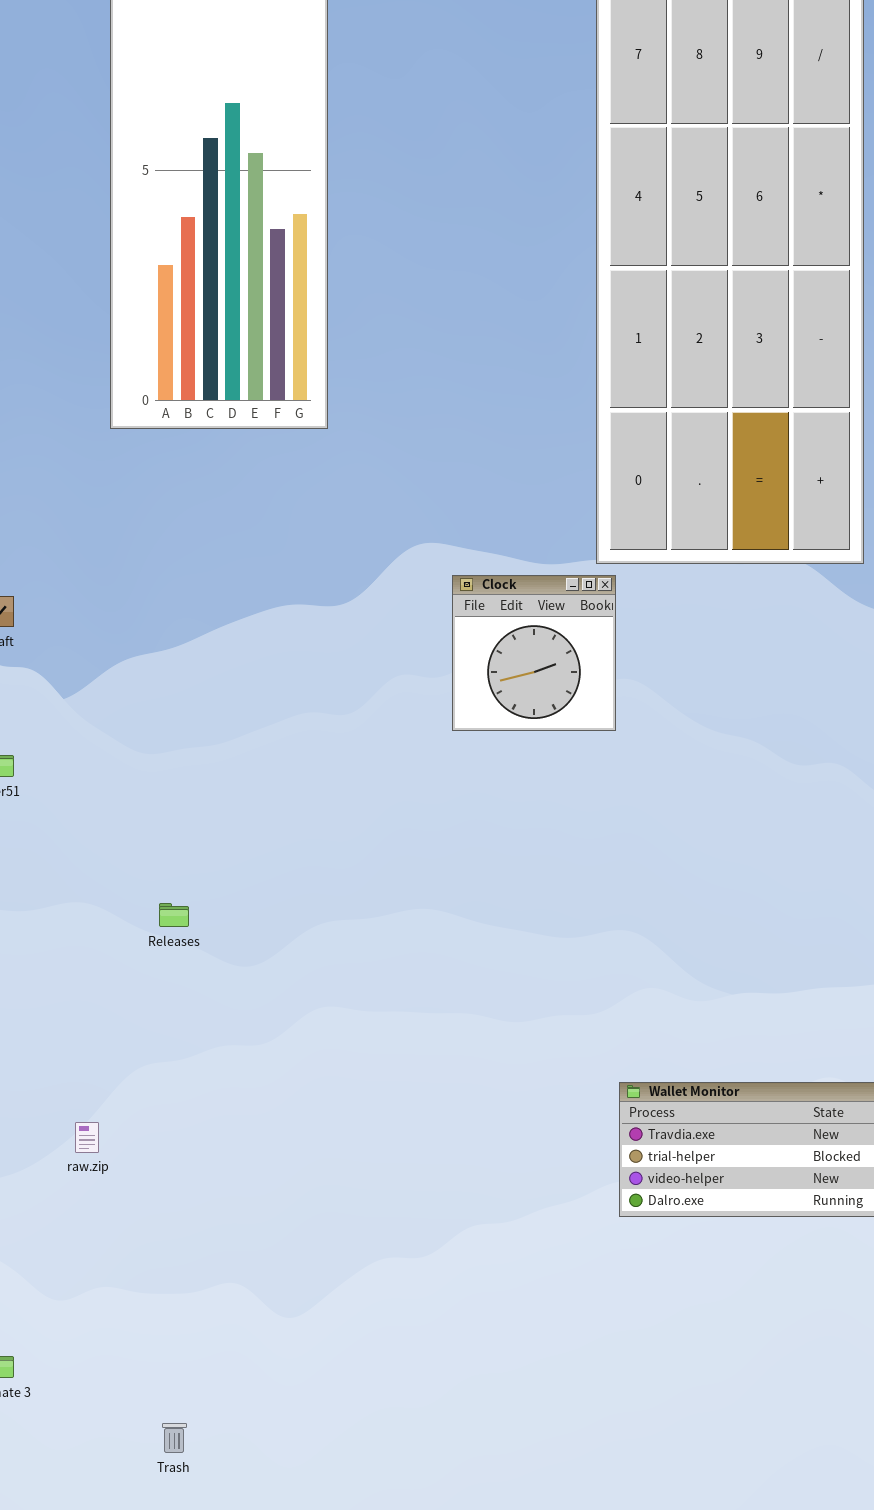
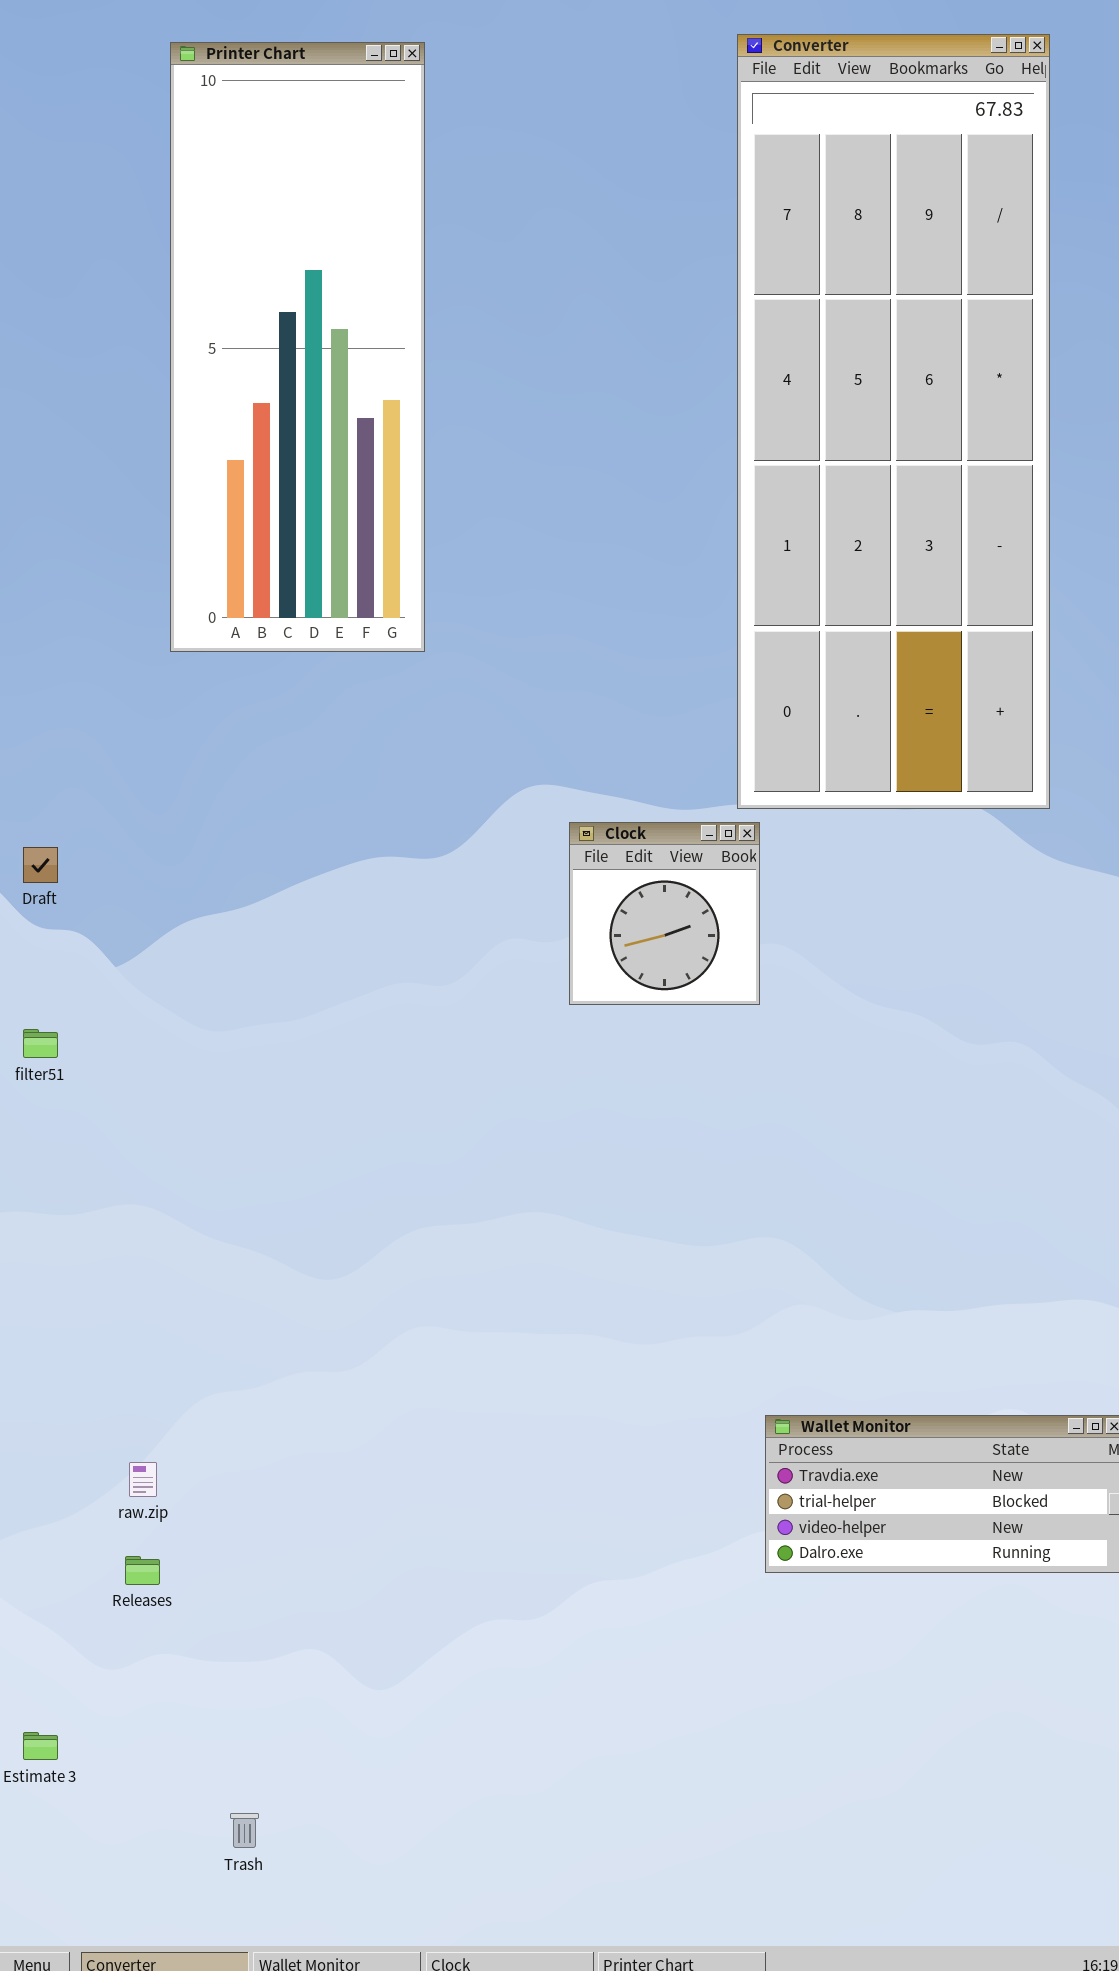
Releases: [159,903,189,927] -> [125,1556,160,1585], moved

